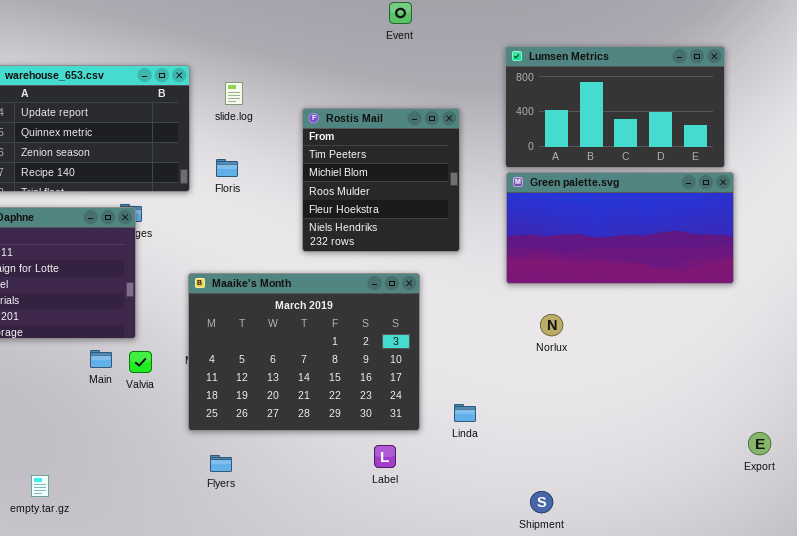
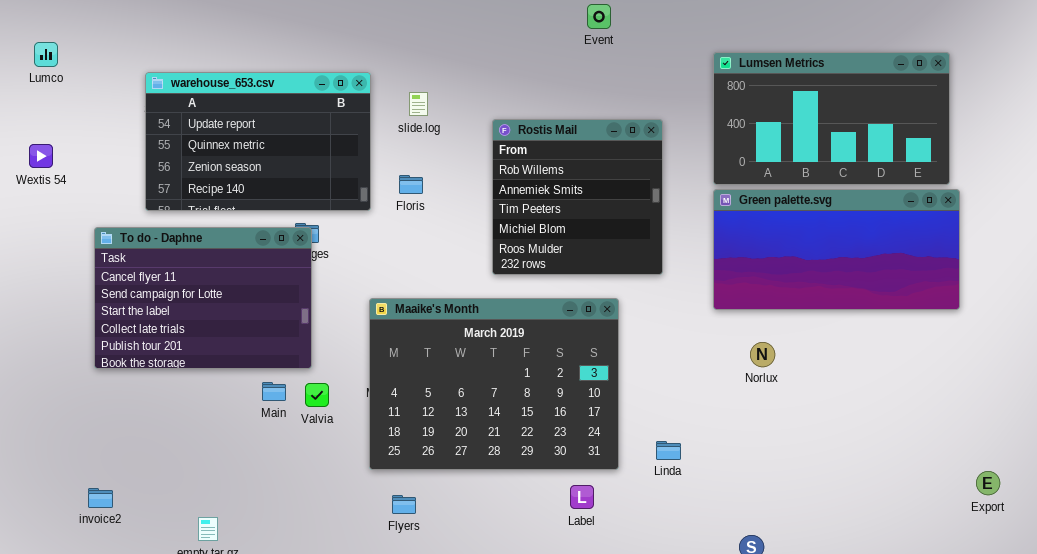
Rostis Mail: [302,108,460,252] -> [492,119,663,275], scrolled up 2 rows

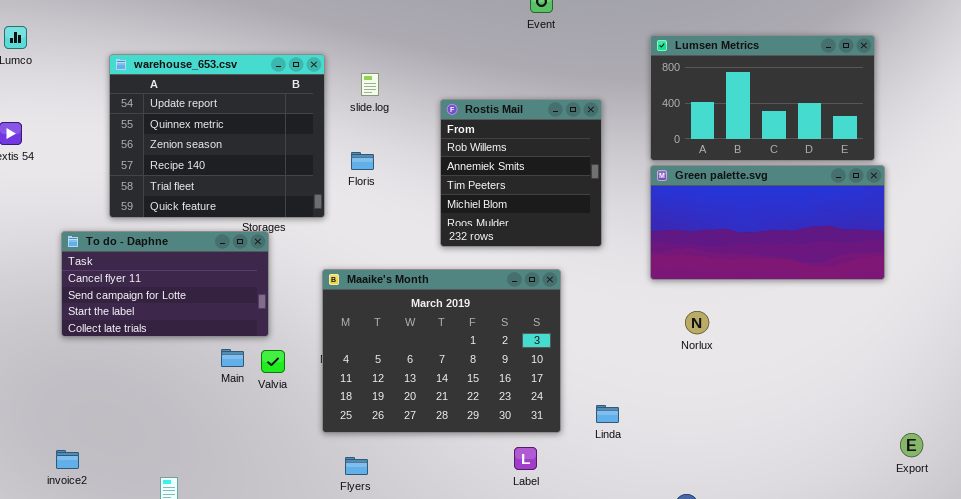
warehouse_653.csv: [145,72,371,211] -> [109,54,325,218], resized
To do - Daphne: [94,227,312,369] -> [61,231,269,337], resized

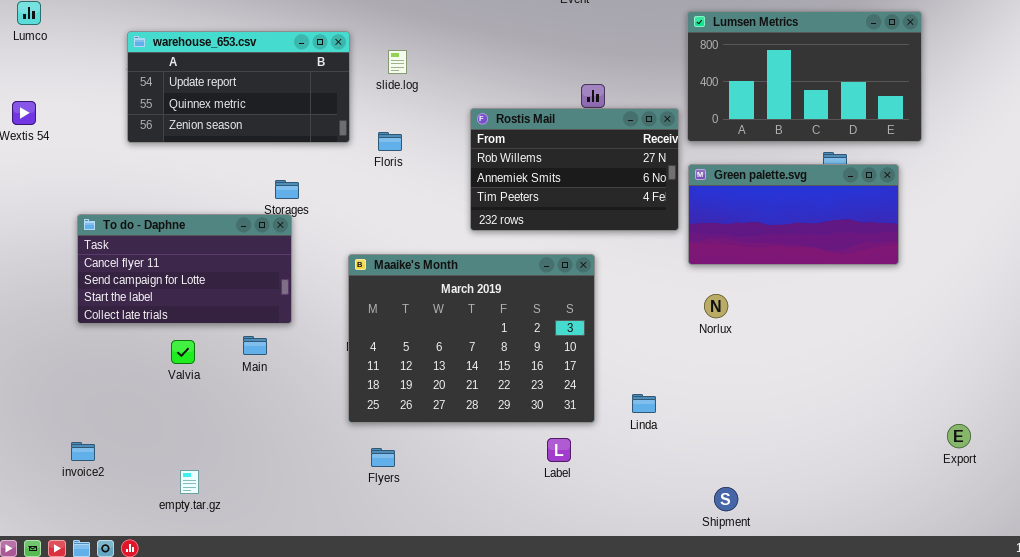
warehouse_653.csv: [109,54,325,218] -> [127,31,350,143], resized
Rostis Mail: [440,99,602,247] -> [470,108,679,231], resized
Green palette.svg: [650,165,885,280] -> [688,164,899,265], resized
Norlux: [685,311,709,334] -> [704,294,728,318], moved
Valvia: [261,350,285,373] -> [171,340,195,364], moved

